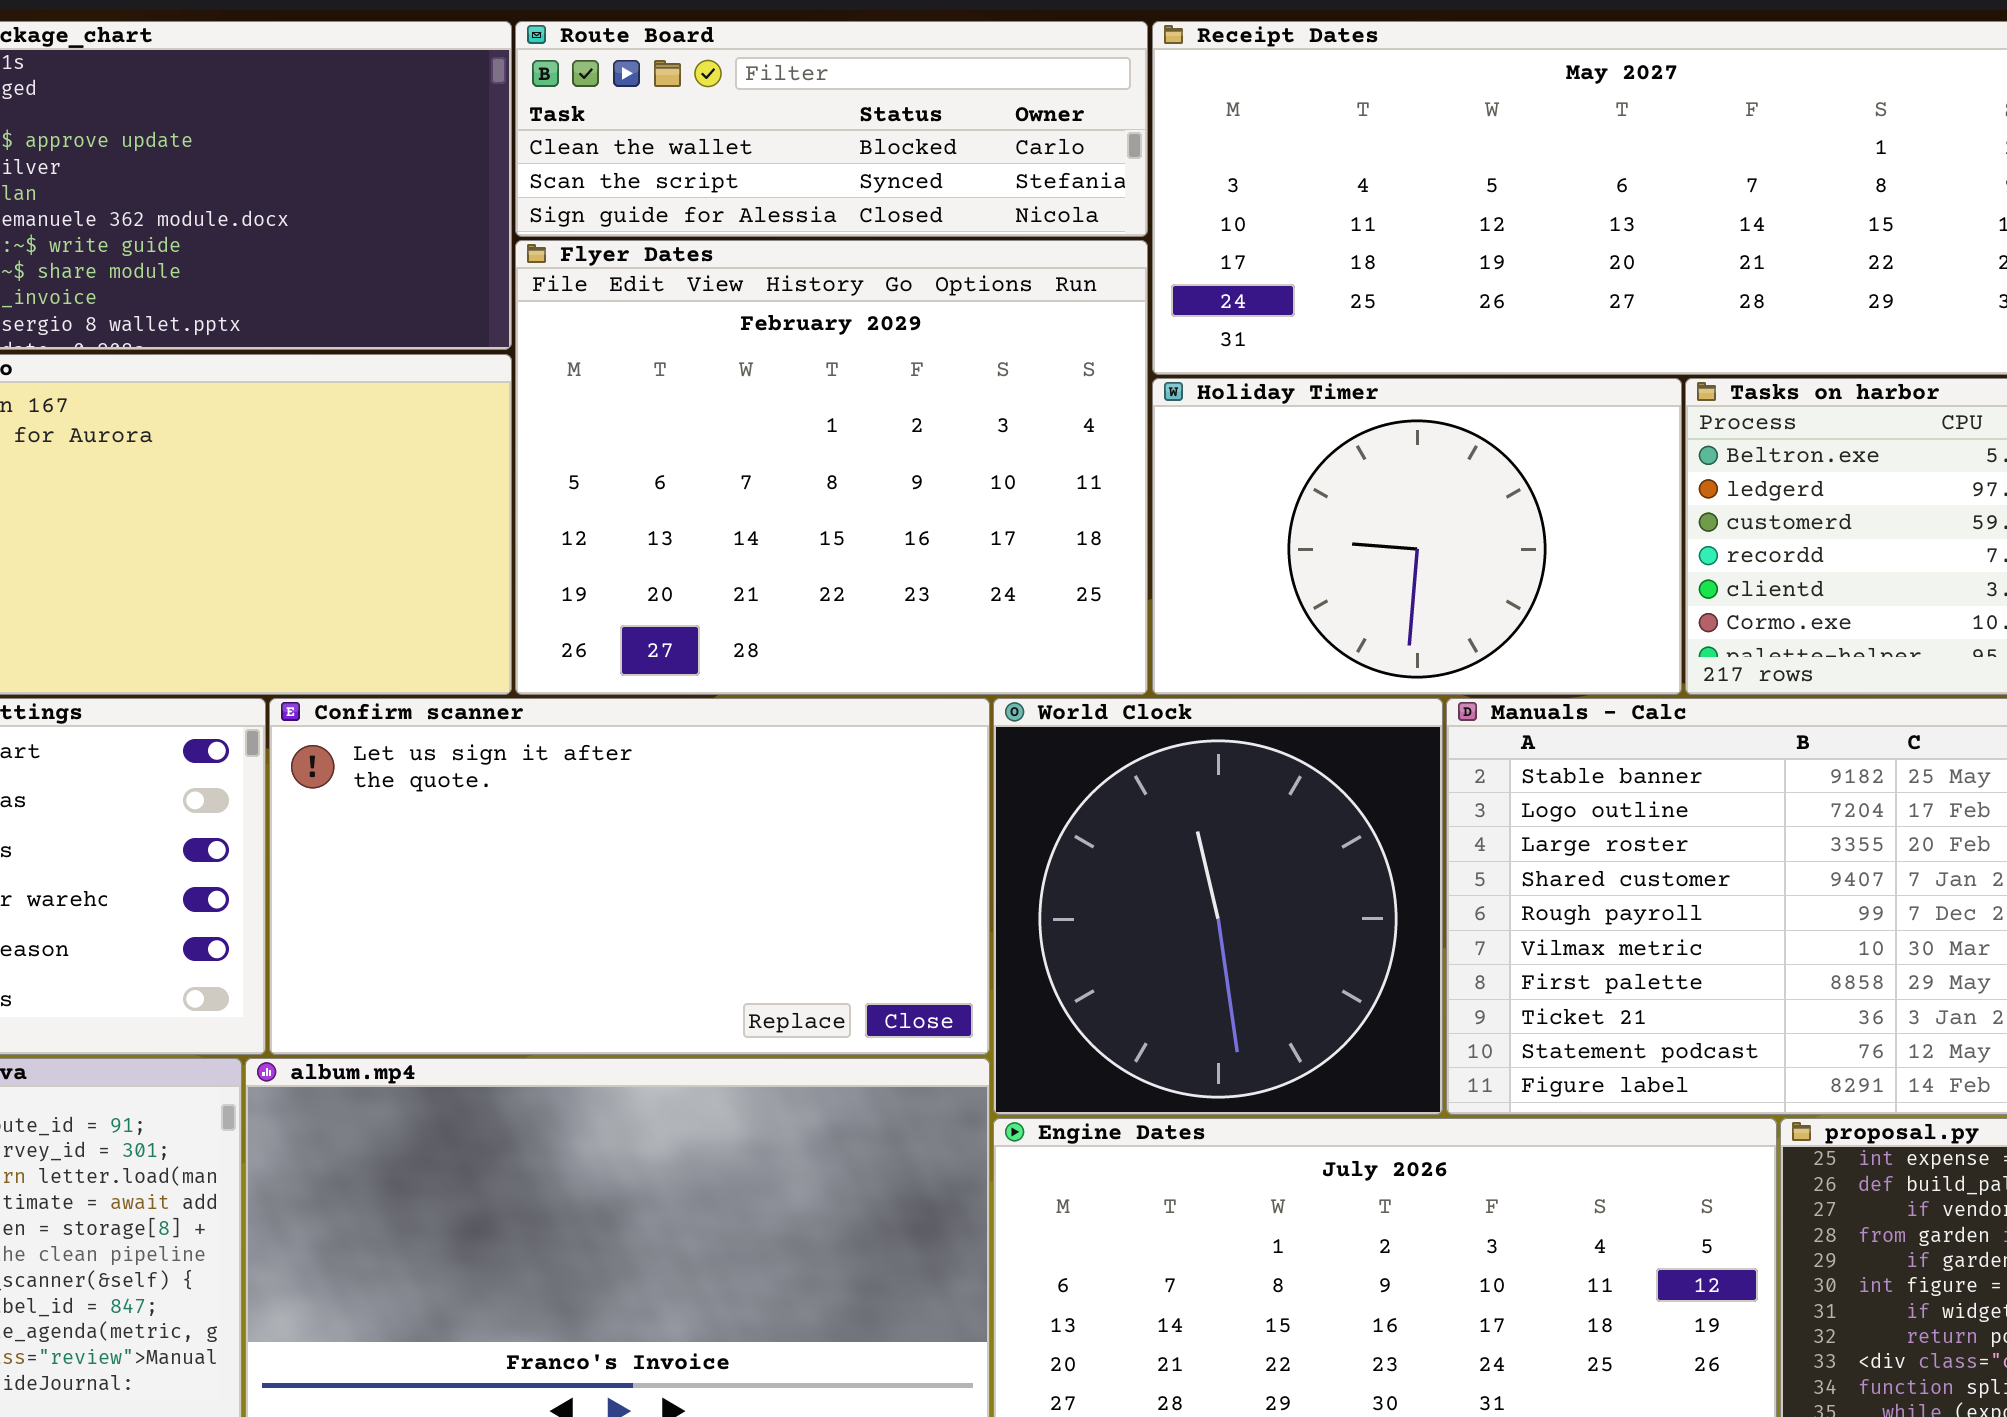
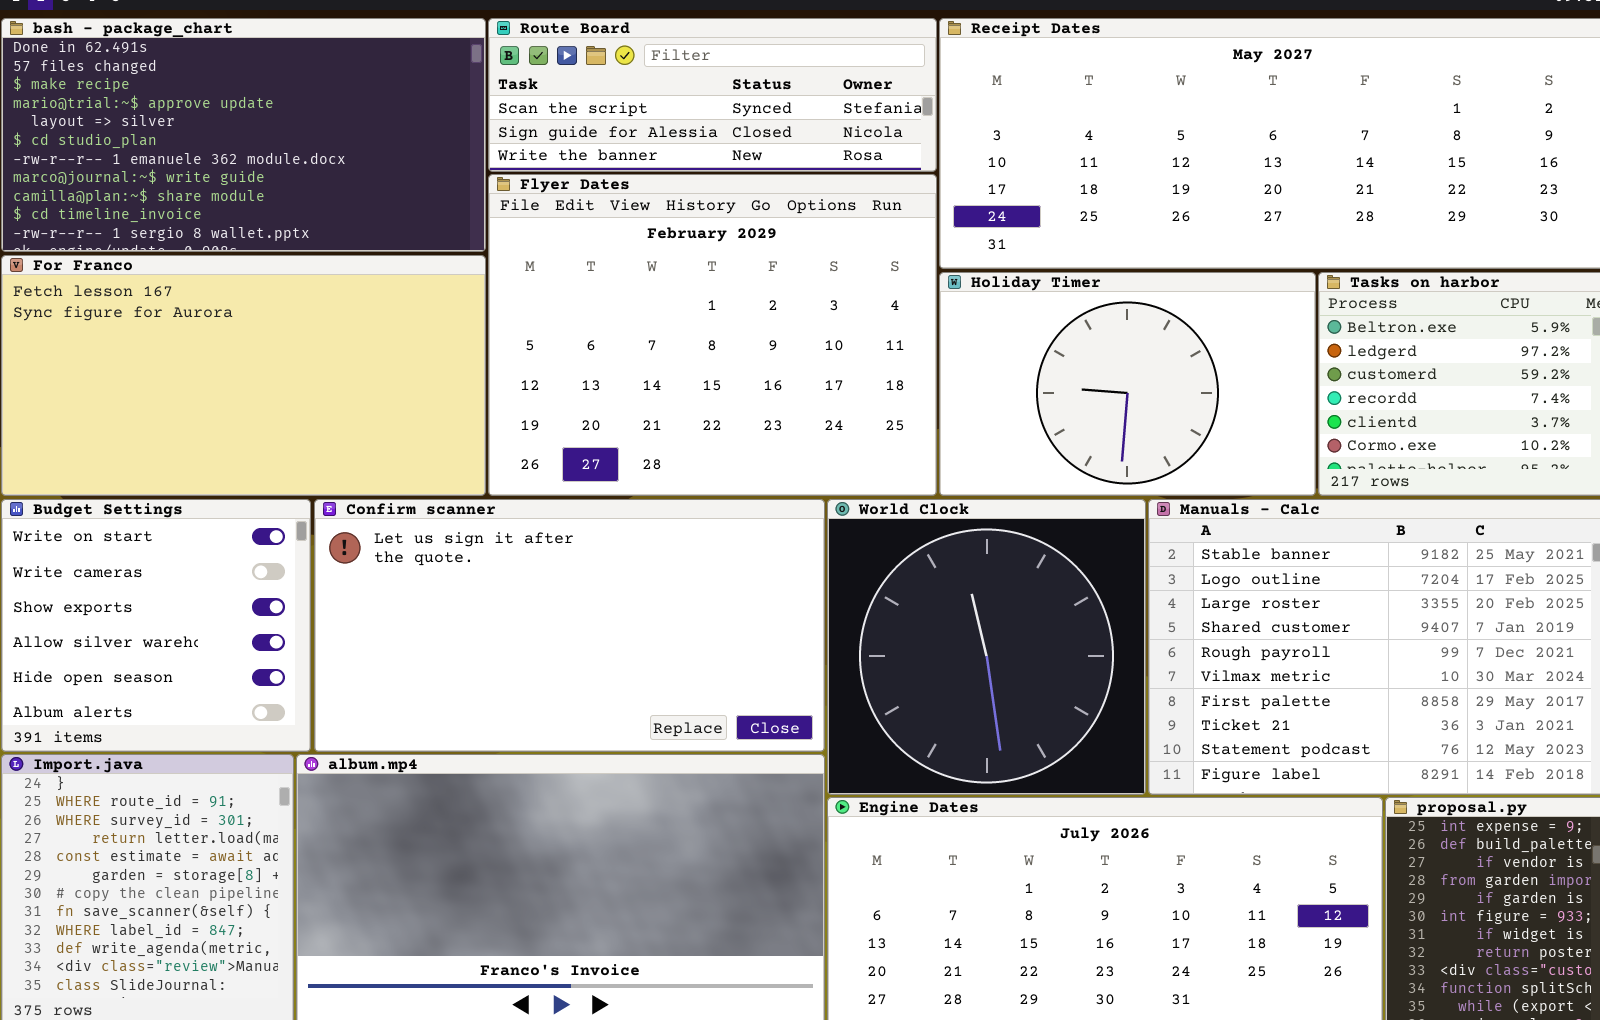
Route Board: [515,21,1148,237] -> [488,18,937,172], scrolled down 1 row

